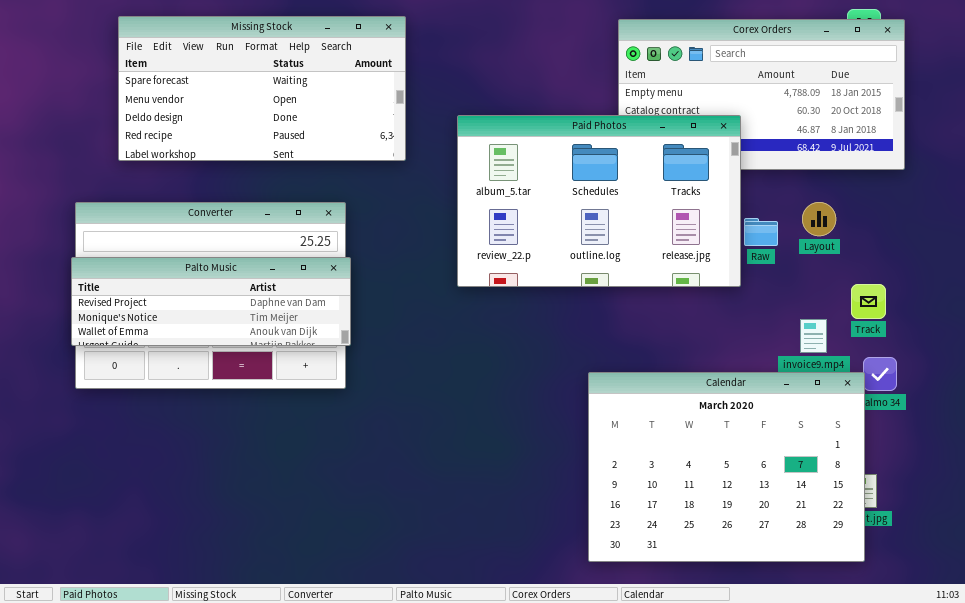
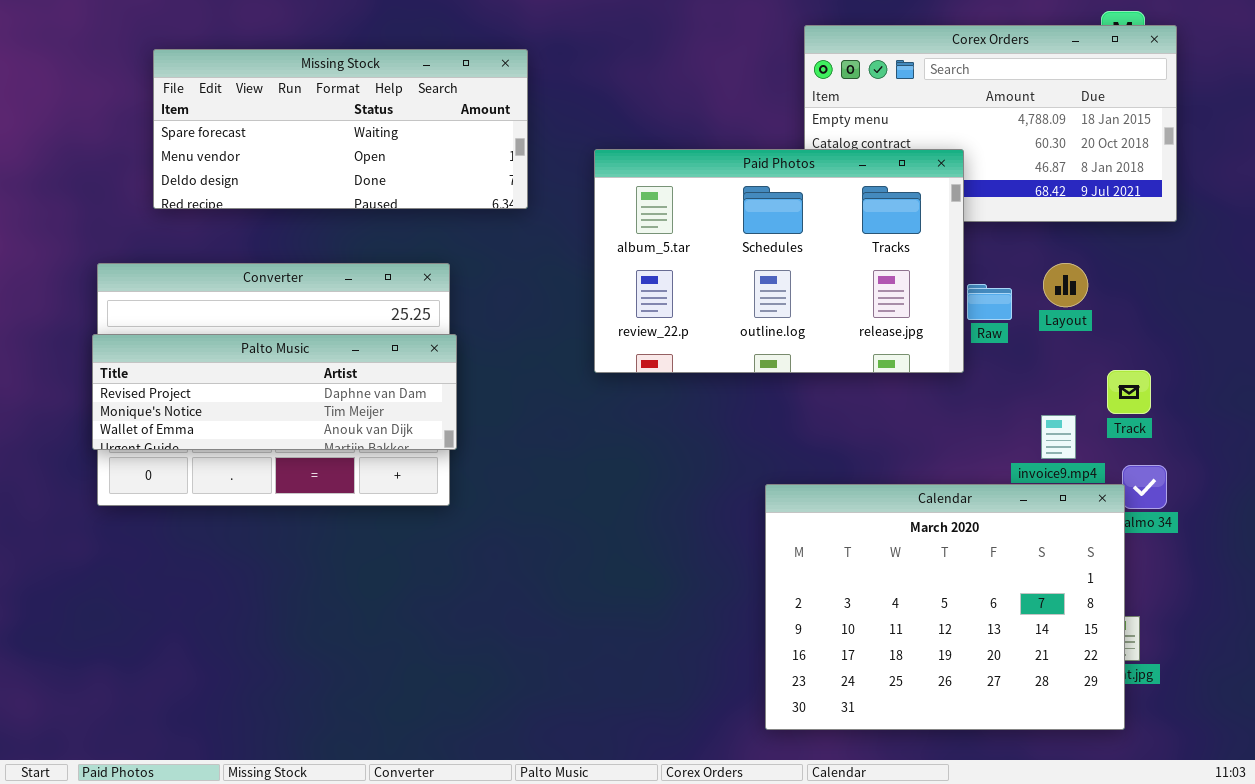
Missing Stock: [118,16,406,161] -> [153,49,528,209], resized

